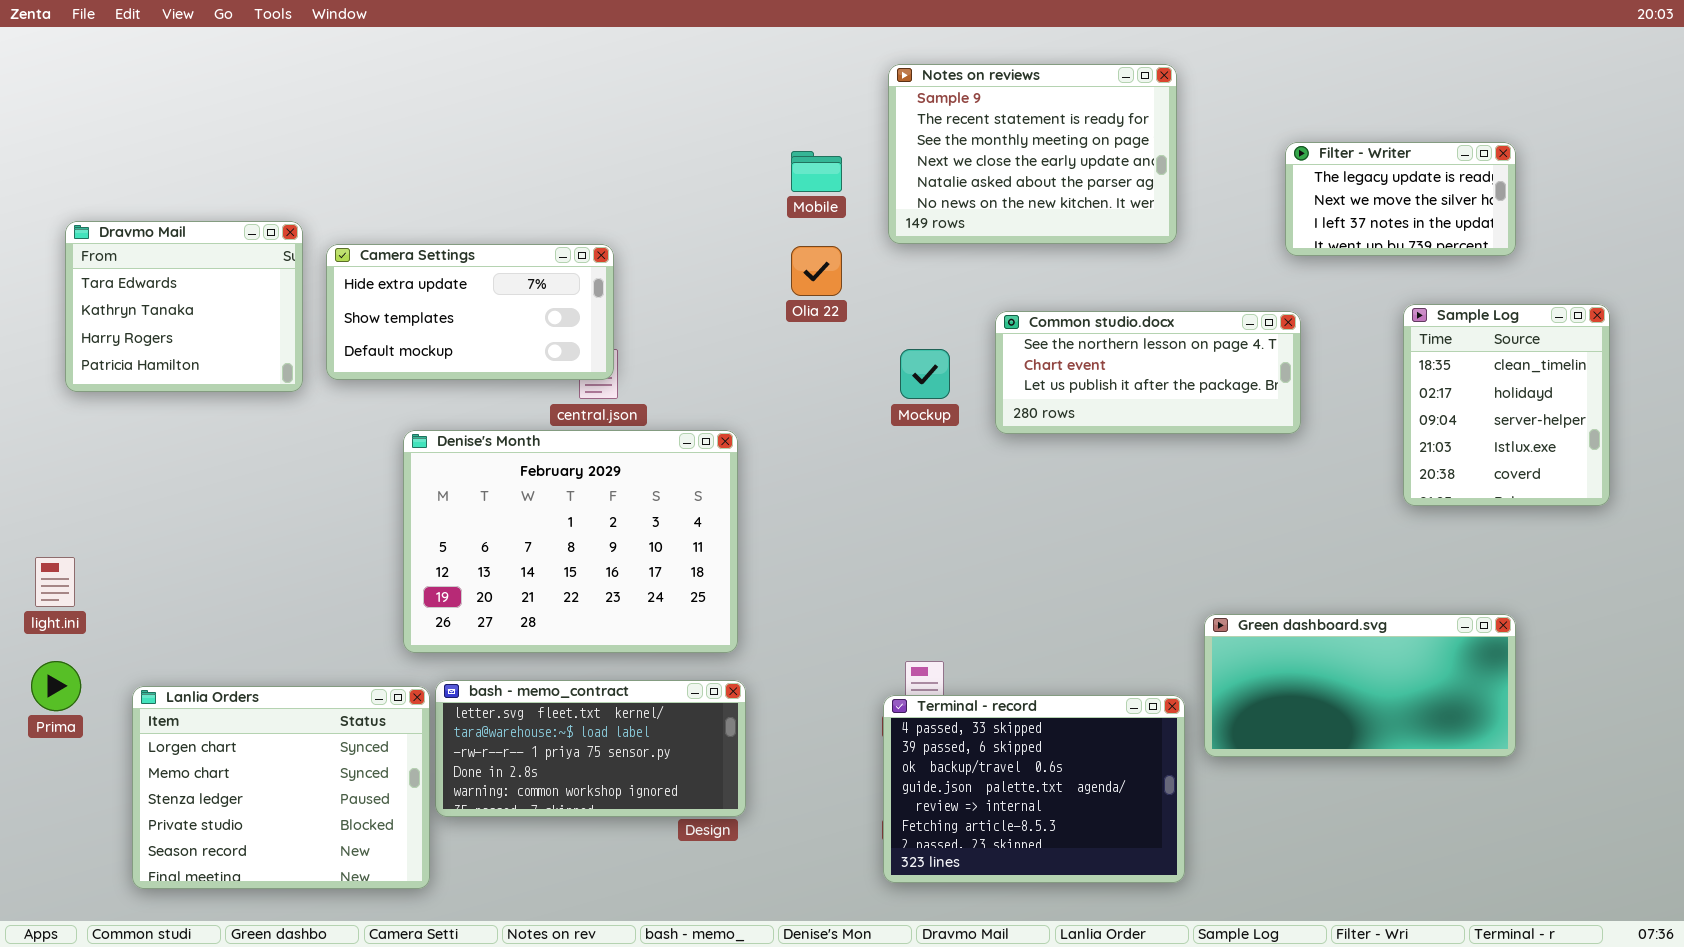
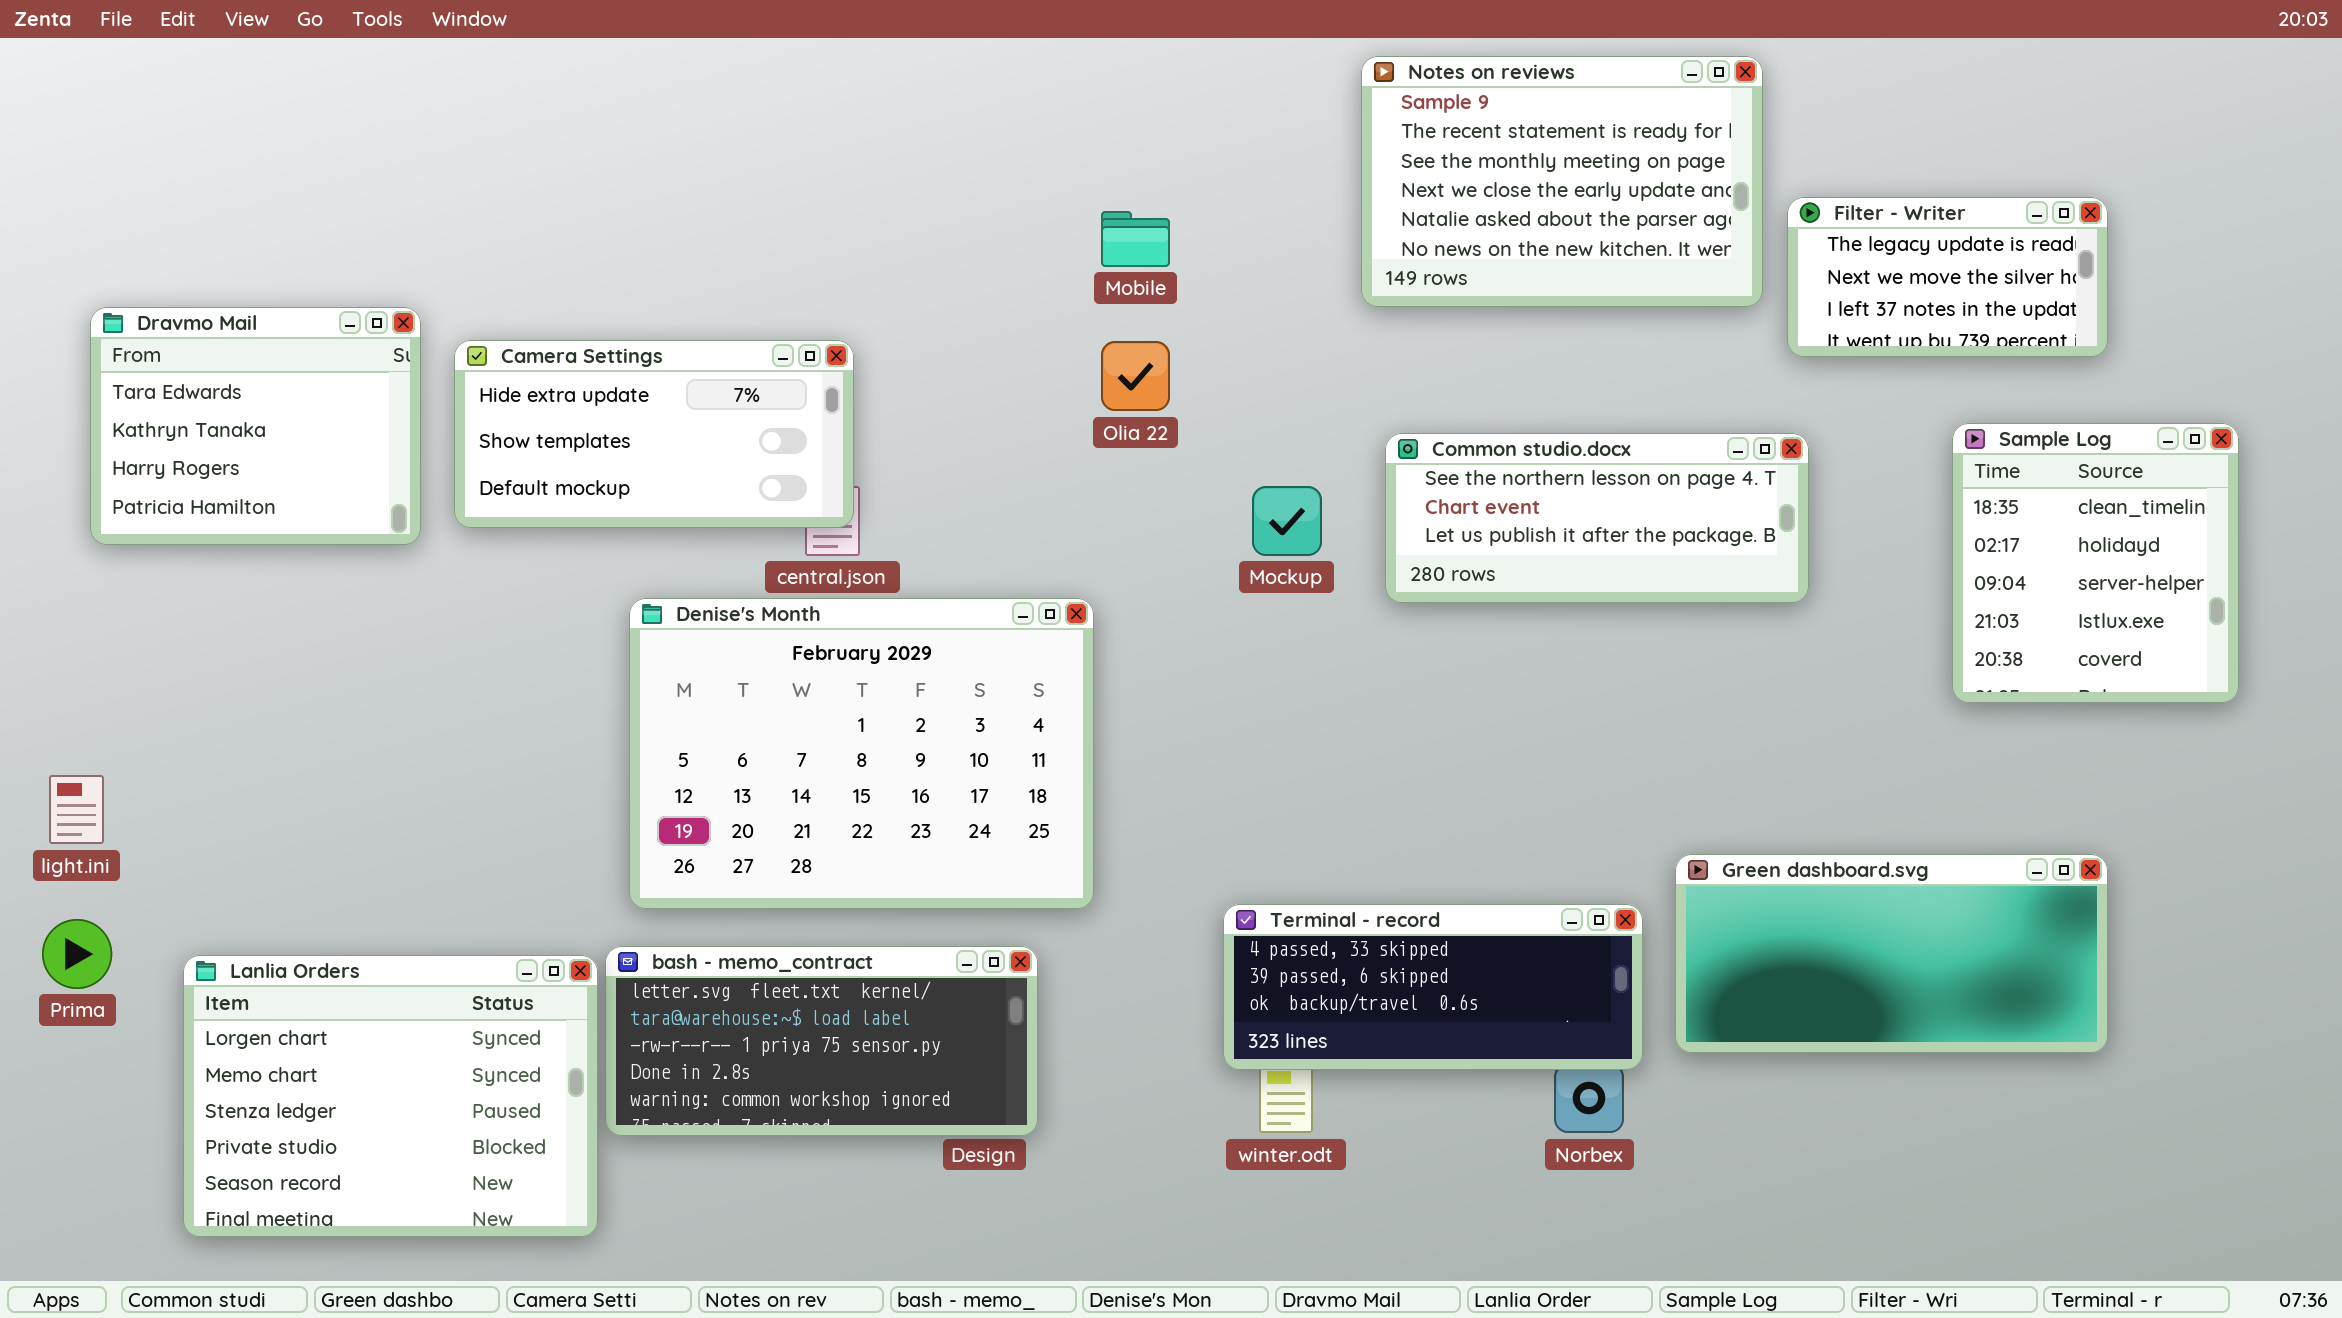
Notes on reviews: [888,64,1177,244] -> [1361,56,1763,307], moved
Denise's Month: [403,430,738,653] -> [629,598,1094,909], moved
Terminal - record: [883,695,1185,883] -> [1223,904,1643,1070], moved, resized

